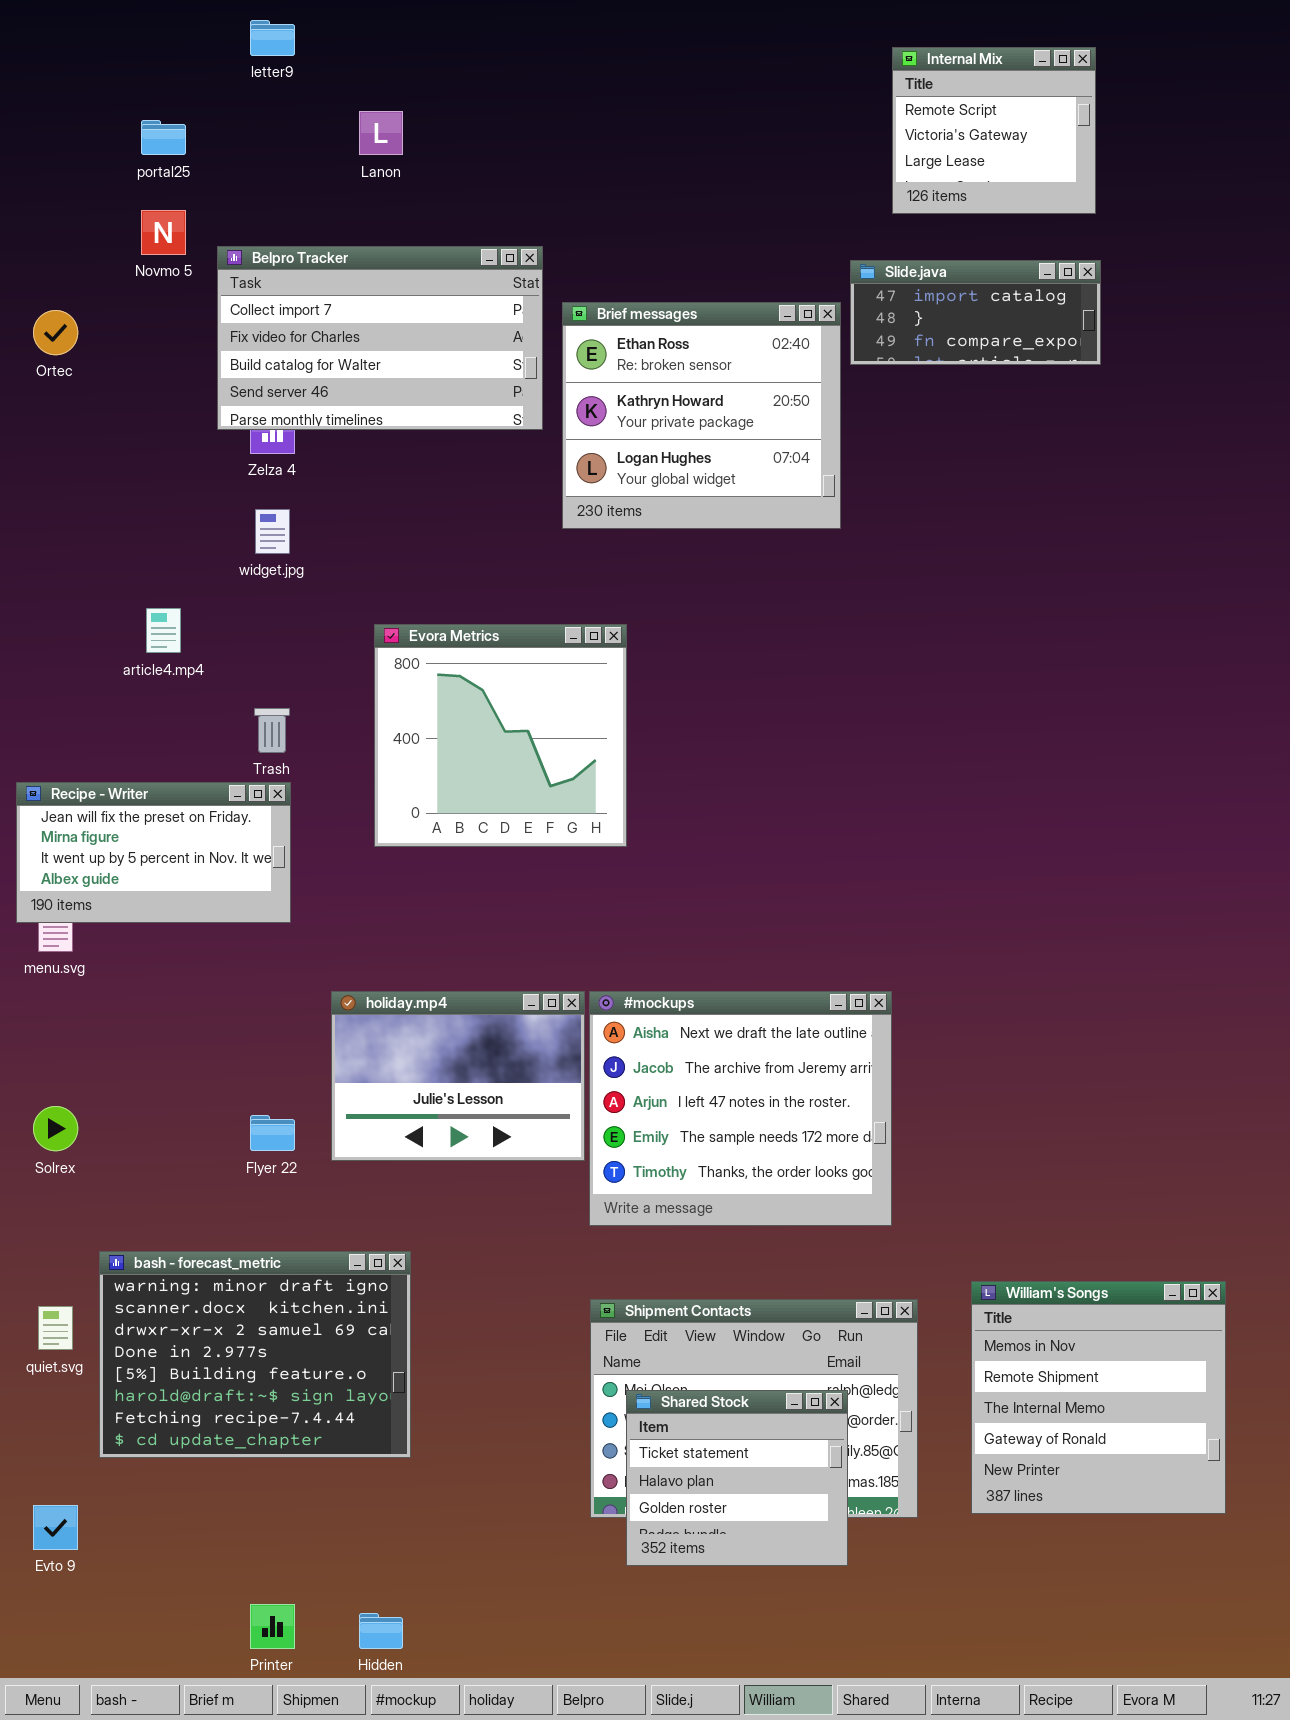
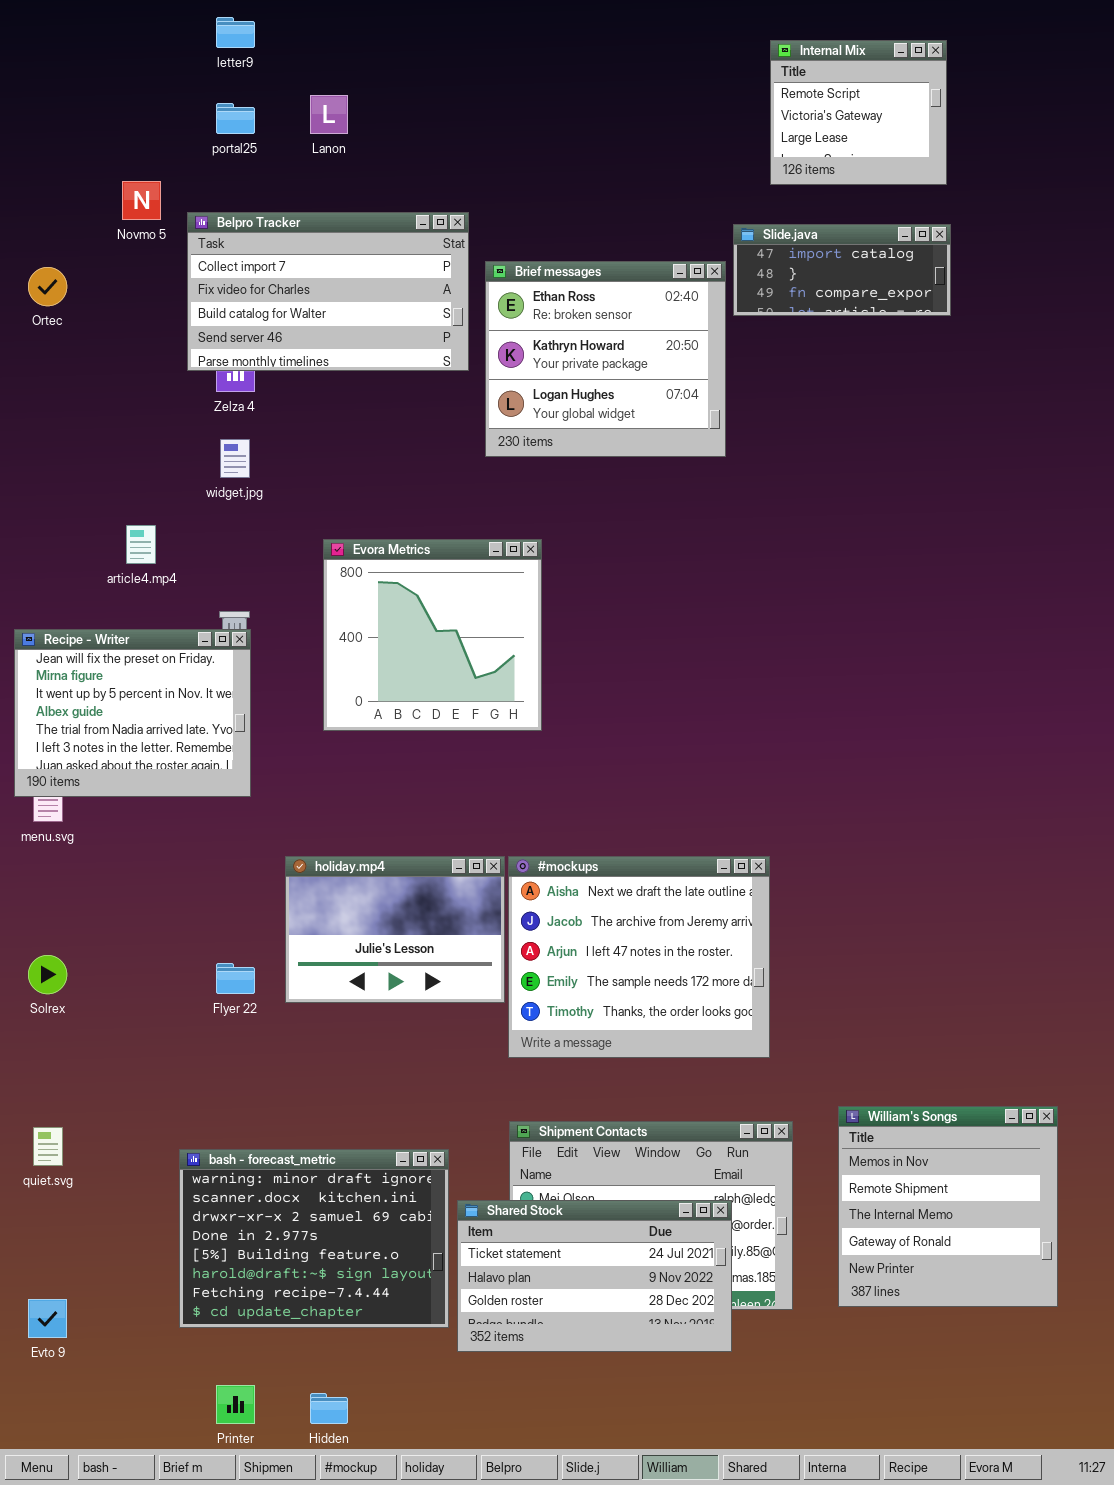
portal25: [141,120,186,155] -> [216,103,255,134], moved
Recipe - Writer: [16,782,291,923] -> [14,629,251,797], resized
bash - forecast_metric: [99,1251,411,1458] -> [179,1149,449,1328], moved
Shared Stock: [626,1390,848,1566] -> [457,1200,732,1352], resized

